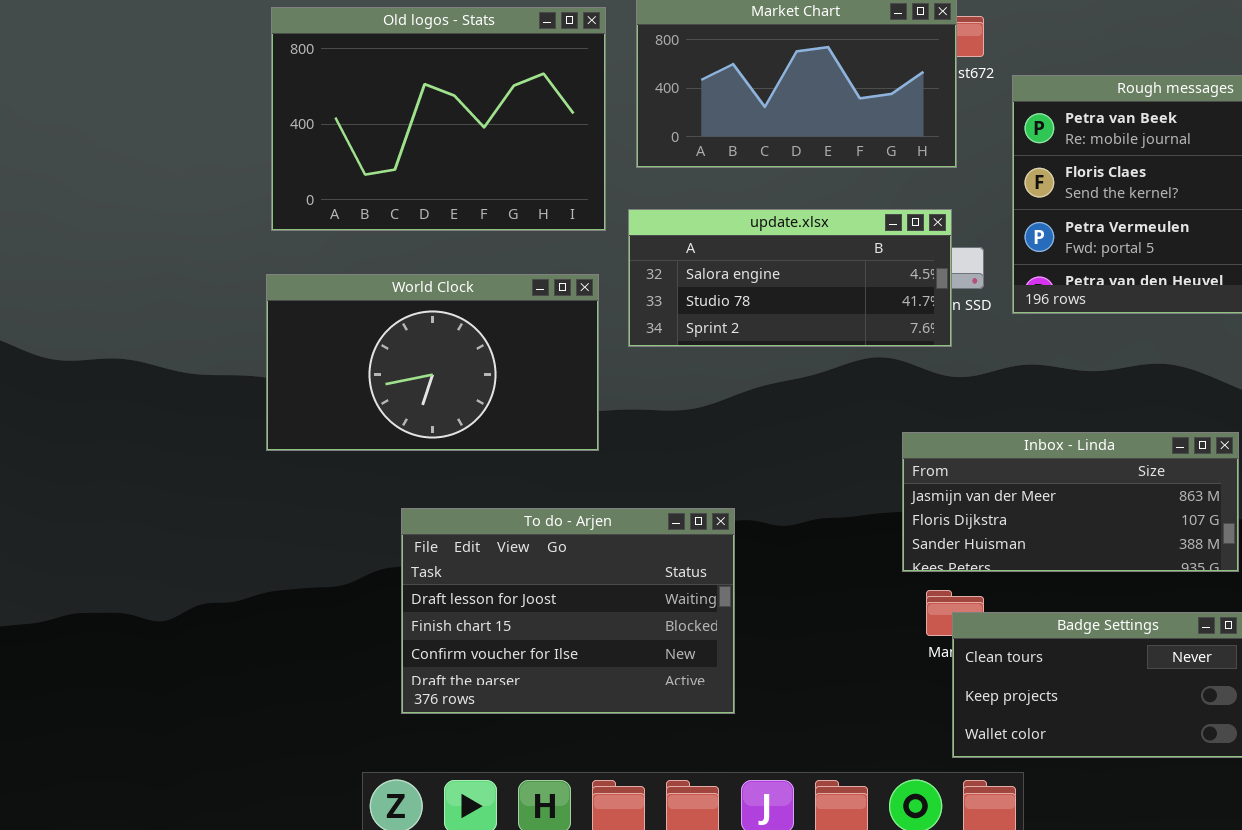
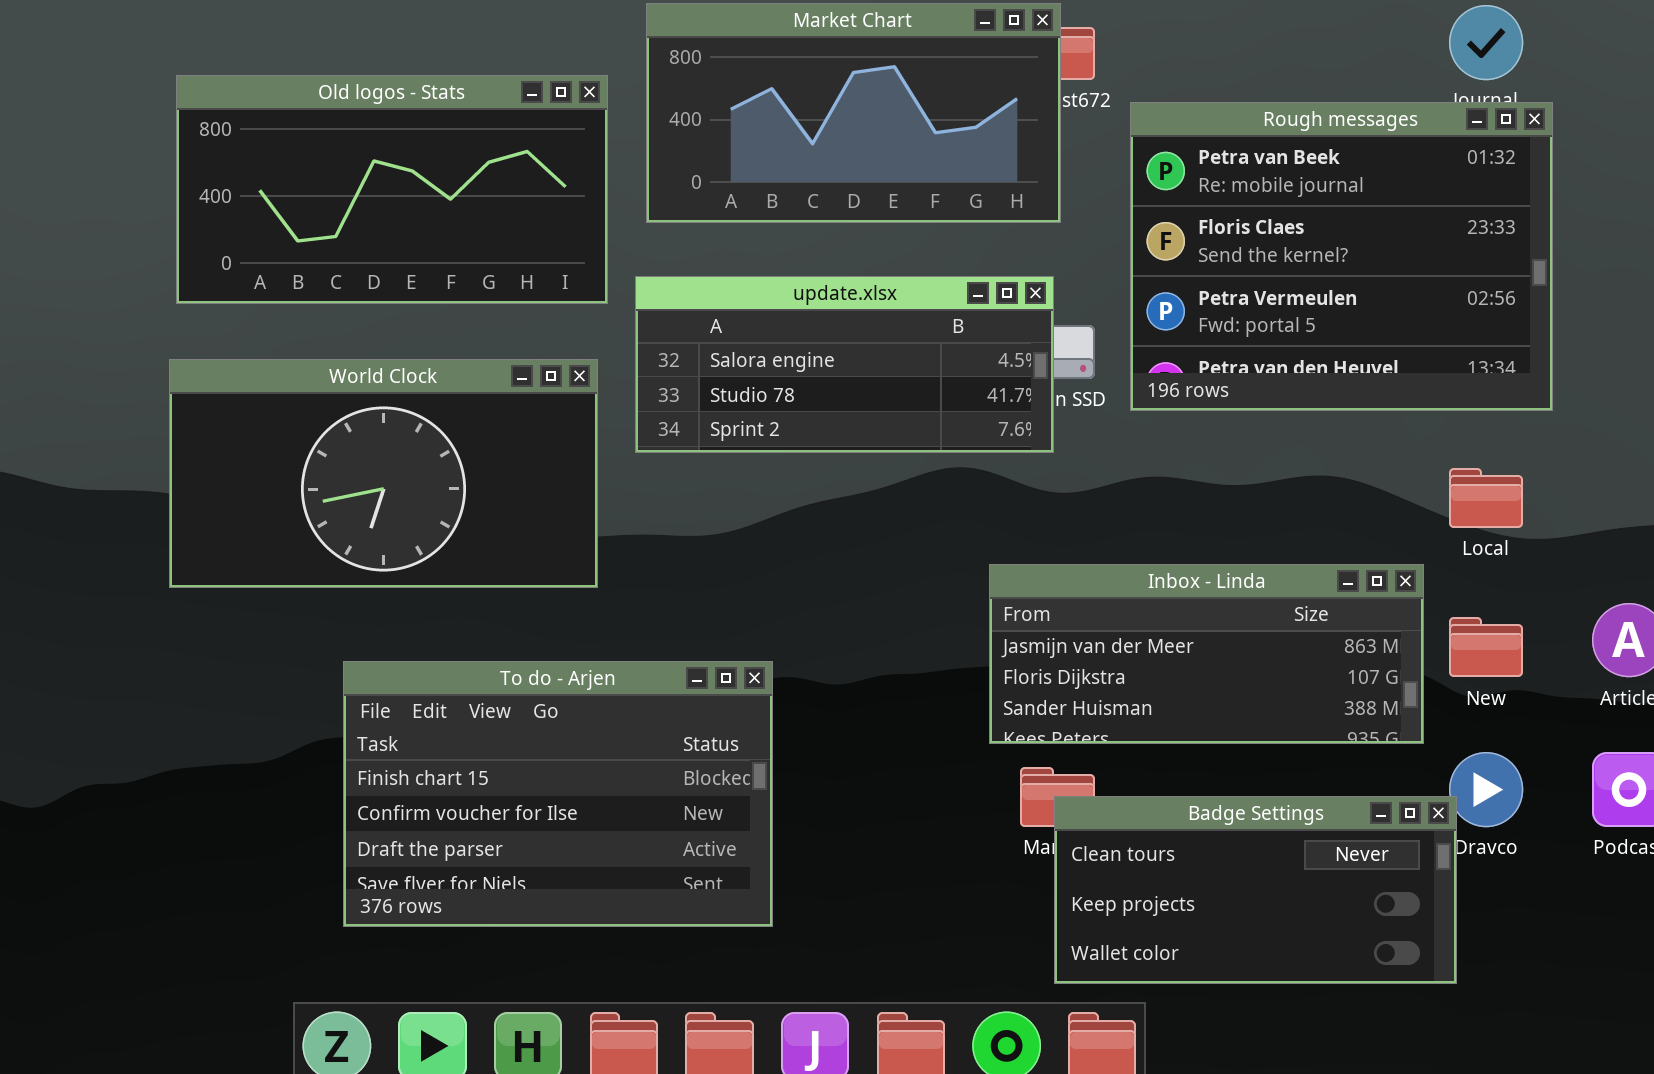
Old logos - Stats: [271,7,606,231] -> [176,75,608,304], resized
To do - Arjen: [401,508,735,714] -> [343,661,773,927], scrolled down 1 row

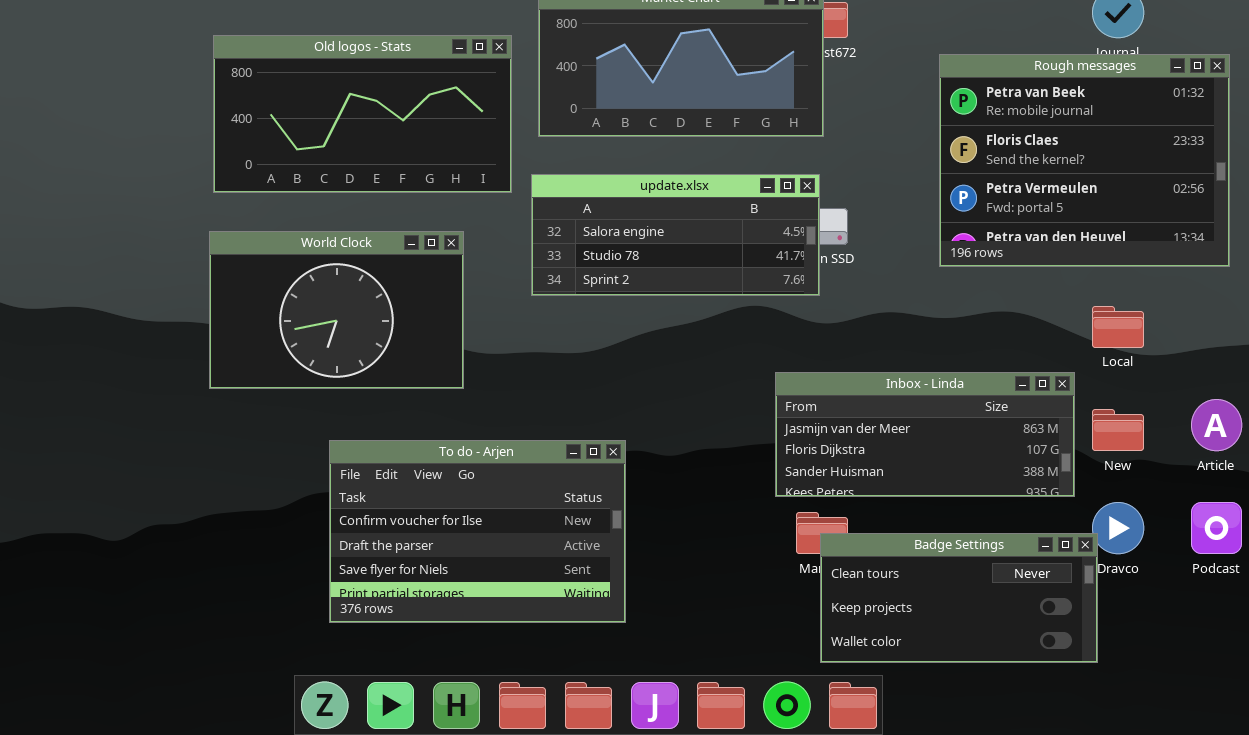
Rough messages: [1130,102,1553,411] -> [939,54,1230,267], moved
World Clock: [169,359,598,588] -> [209,231,464,389], resized
To do - Arjen: [343,661,773,927] -> [329,440,626,623], scrolled down 1 row

